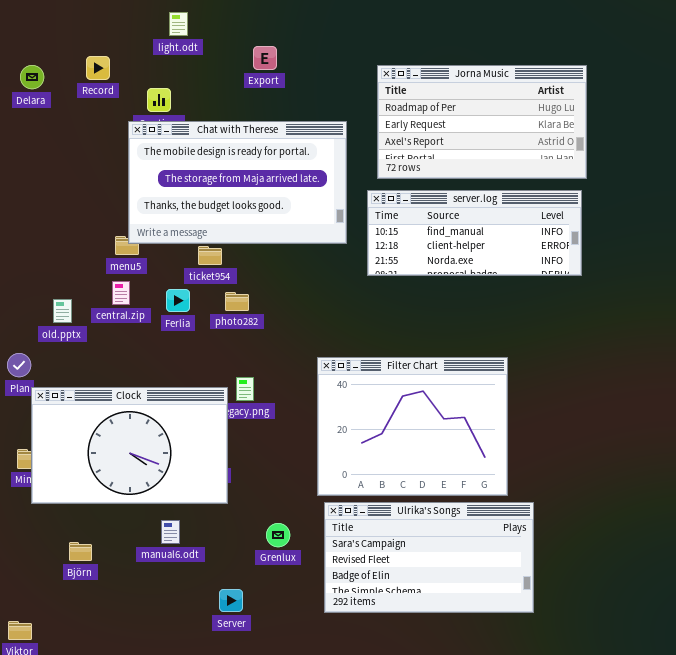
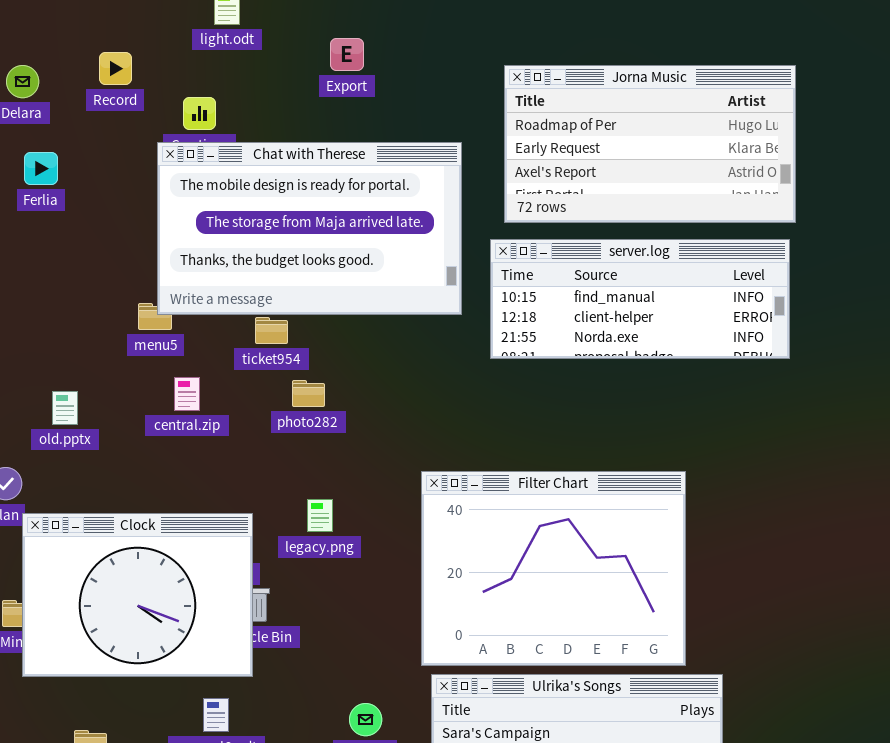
central.zip: [112,281,130,305] -> [174,377,200,411], moved
Ferlia: [166,289,190,312] -> [24,152,58,185], moved
Clock: [31,387,228,504] -> [22,513,253,677], resized

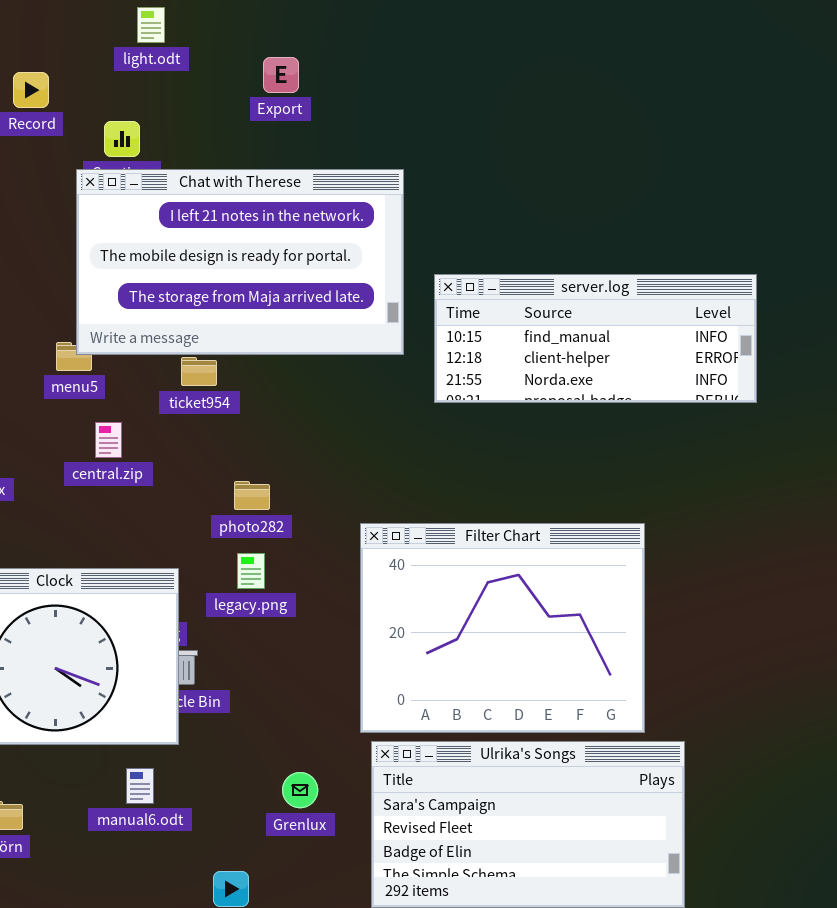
Jorna Music: [504,65,796,223] -> none, closed
Chat with Therese: [157,142,462,315] -> [76,169,404,355], scrolled up 1 row
photo282: [292,380,325,407] -> [234,481,270,510], moved

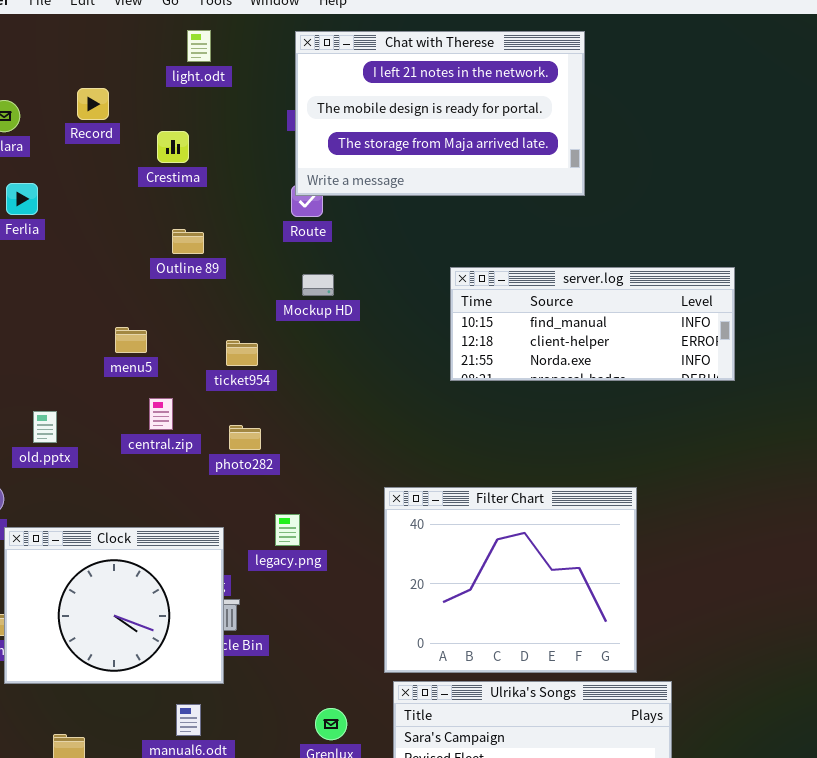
Chat with Therese: [76,169,404,355] -> [295,31,585,196], moved
photo282: [234,481,270,510] -> [229,425,261,450], moved

